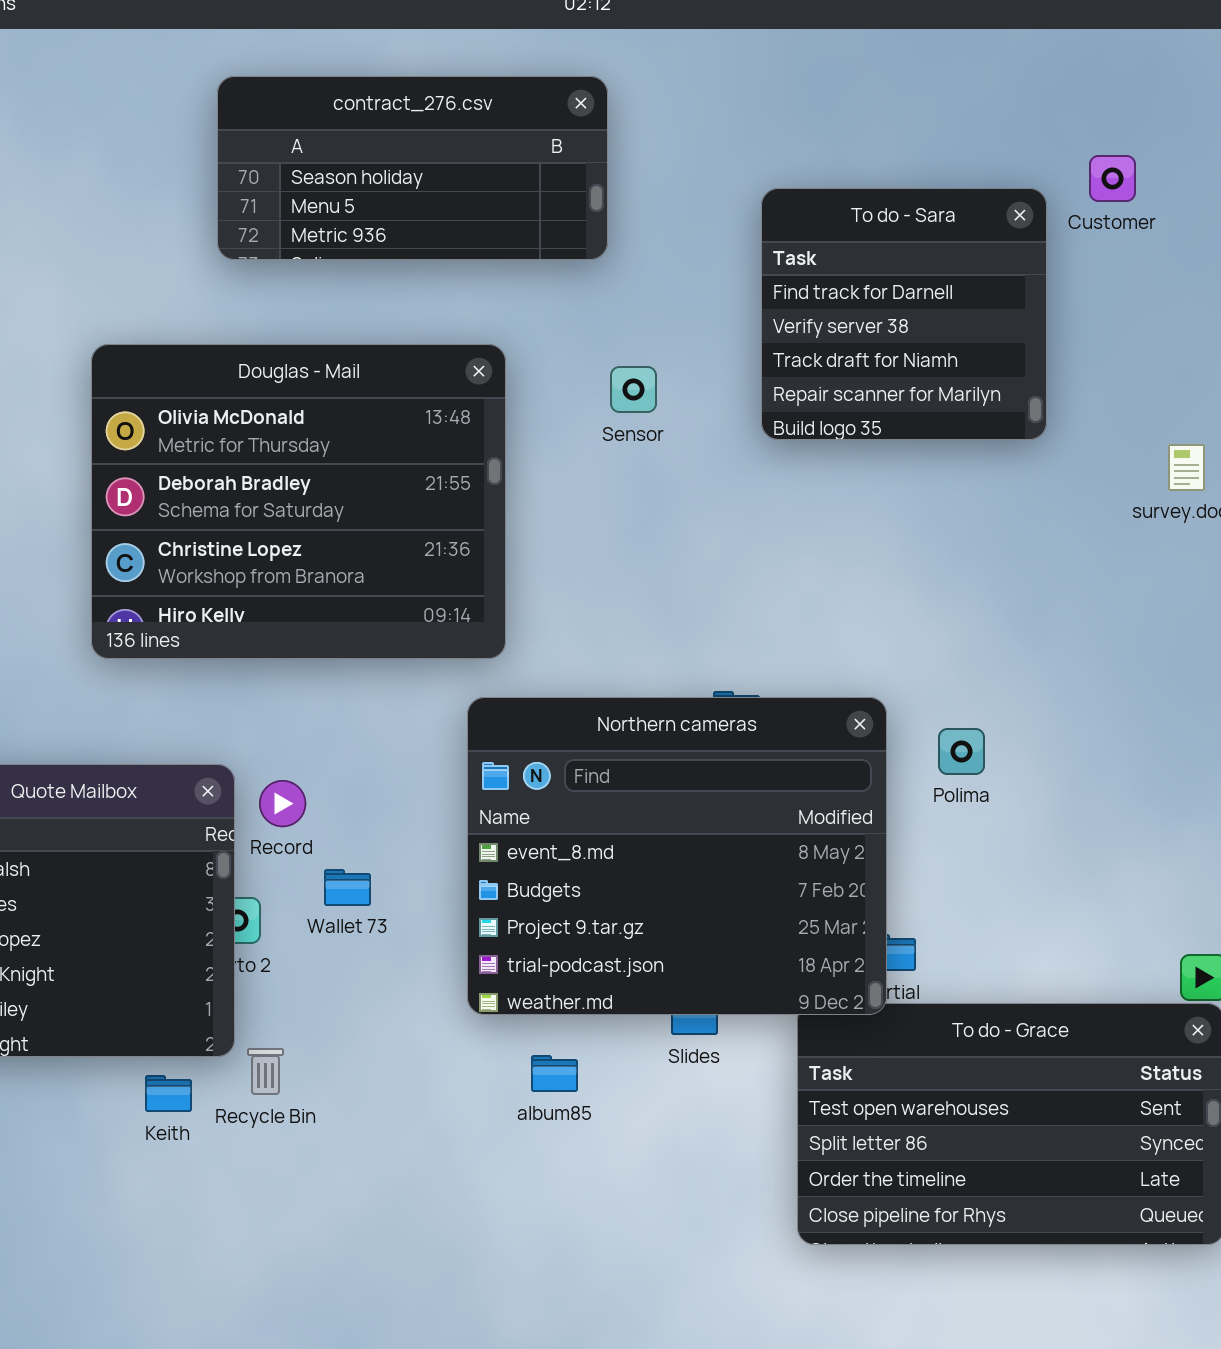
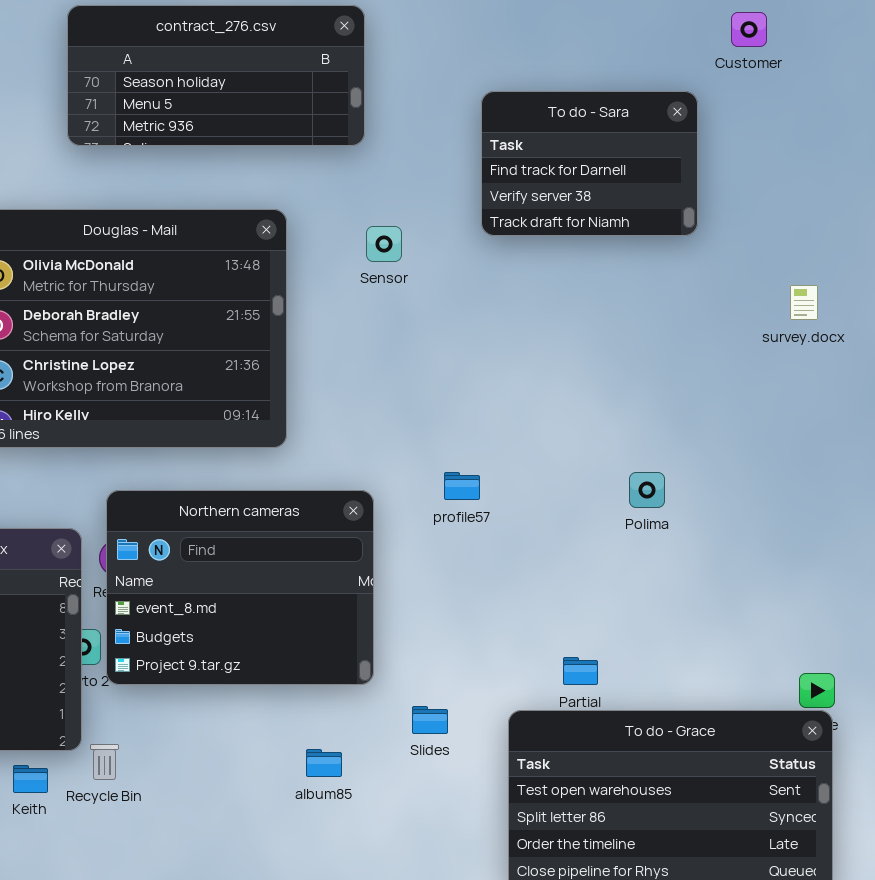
Customer: [1089,155,1136,202] -> [731,12,767,47], moved
To do - Sara: [761,188,1047,440] -> [481,91,698,236], resized
Northern cameras: [467,697,887,1015] -> [106,490,374,685], moved, resized
Polima: [938,728,985,775] -> [629,472,665,508], moved

